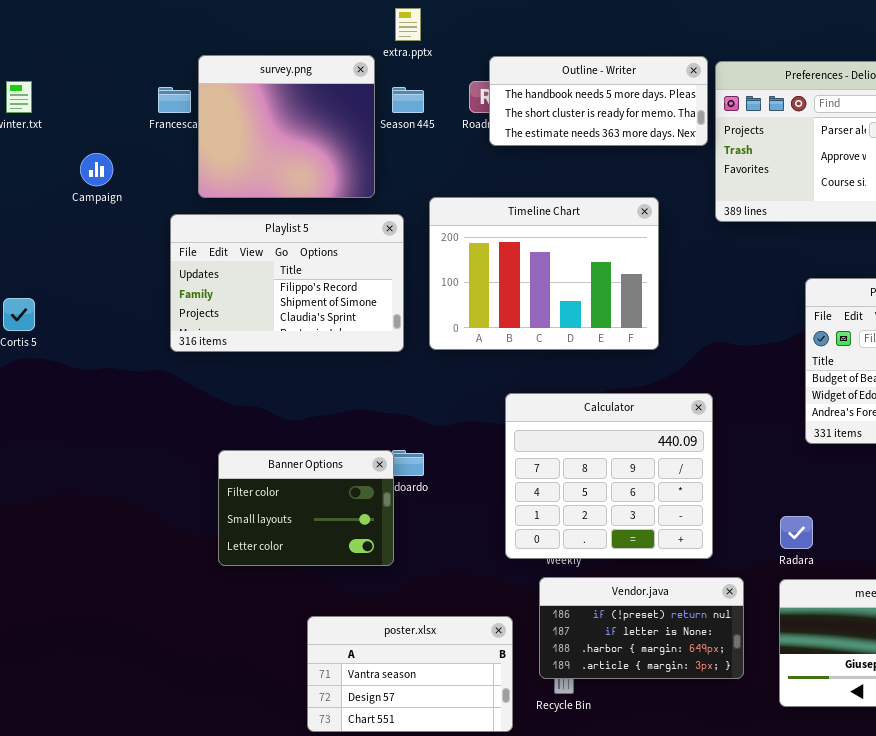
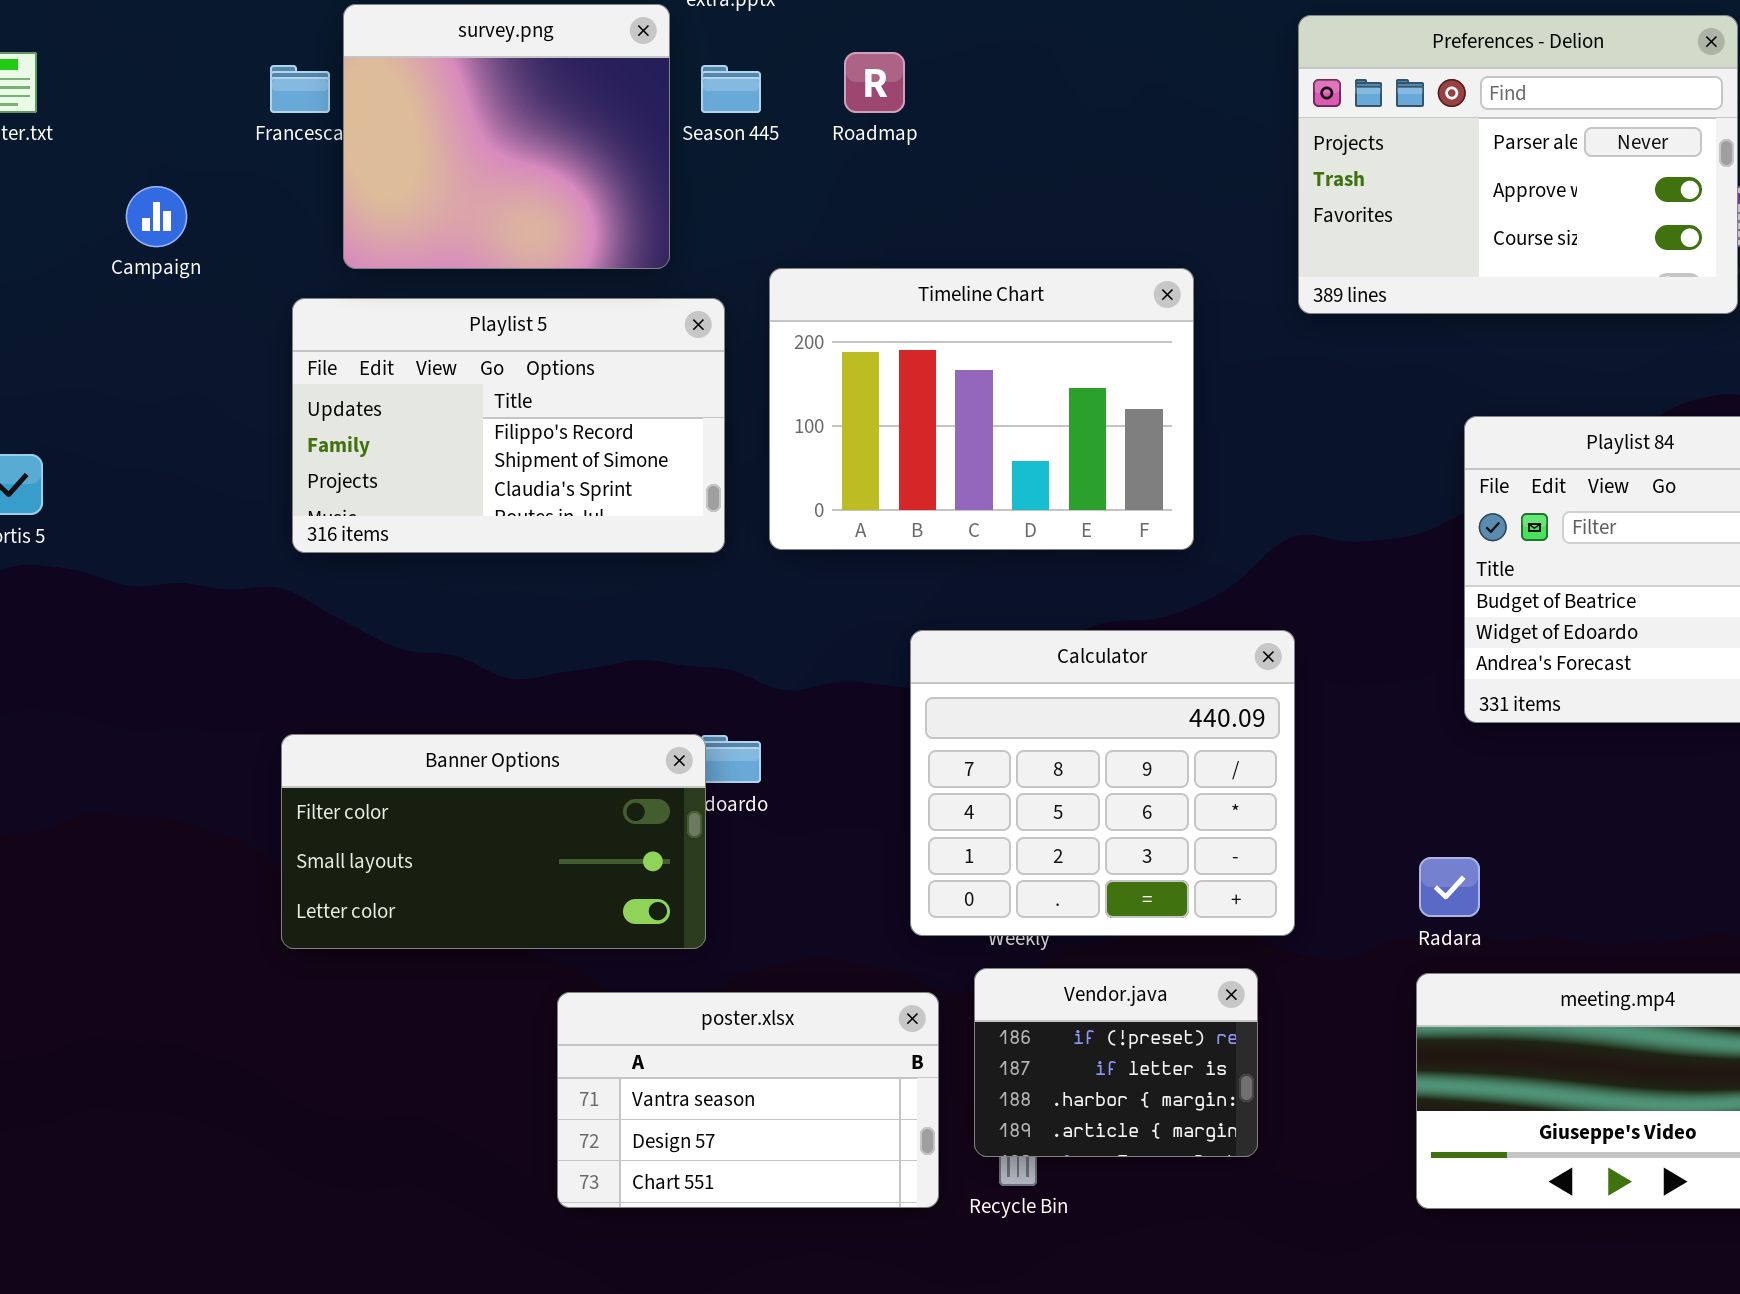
Outline - Writer: [489,56,708,146] -> none, closed
Banner Options: [218,450,394,566] -> [281,734,706,949], resized
Vendor.java: [539,577,744,679] -> [974,968,1258,1157], resized
poster.xlsx: [307,616,513,732] -> [557,992,939,1208], moved

